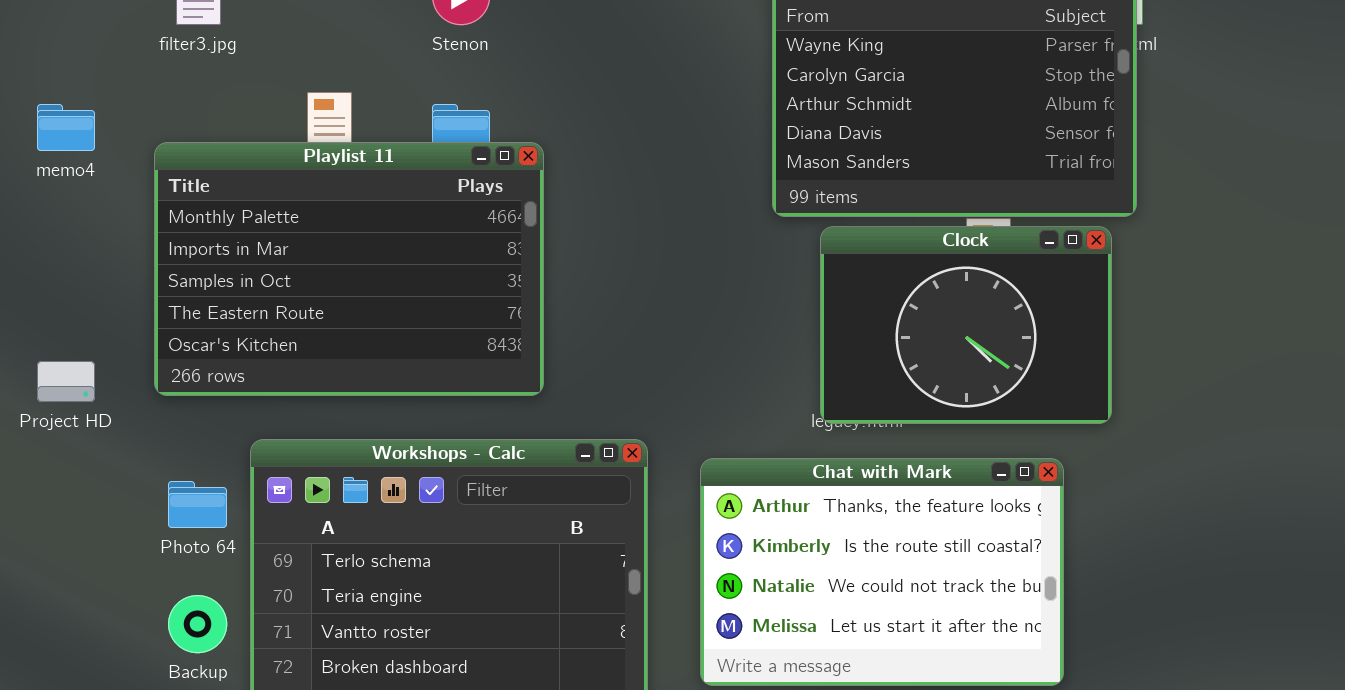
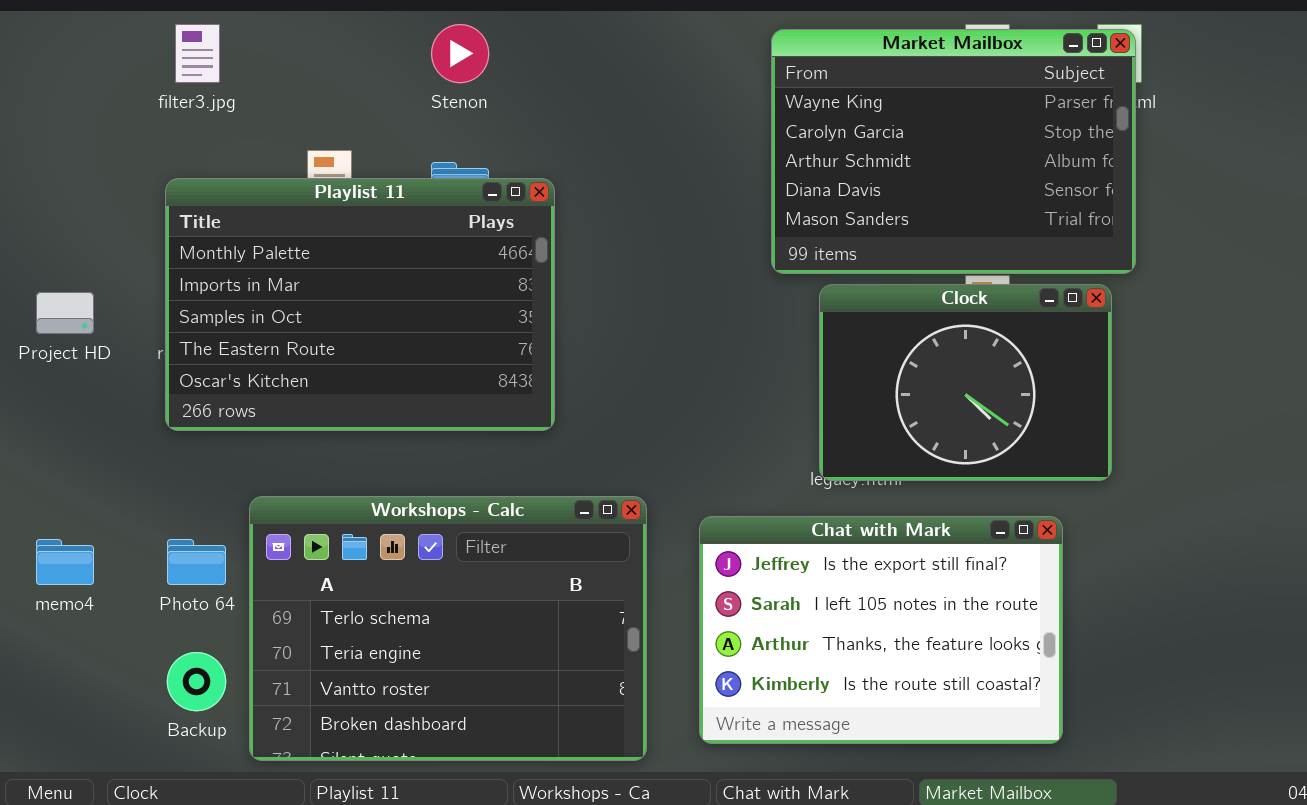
memo4: [37,104,95,151] -> [36,539,94,585], moved
Playlist 11: [154,142,544,396] -> [165,178,555,431], moved
Project HD: [37,361,95,402] -> [36,292,94,334], moved
Chat with Mark: [700,458,1064,686] -> [699,516,1063,744], scrolled up 2 rows

